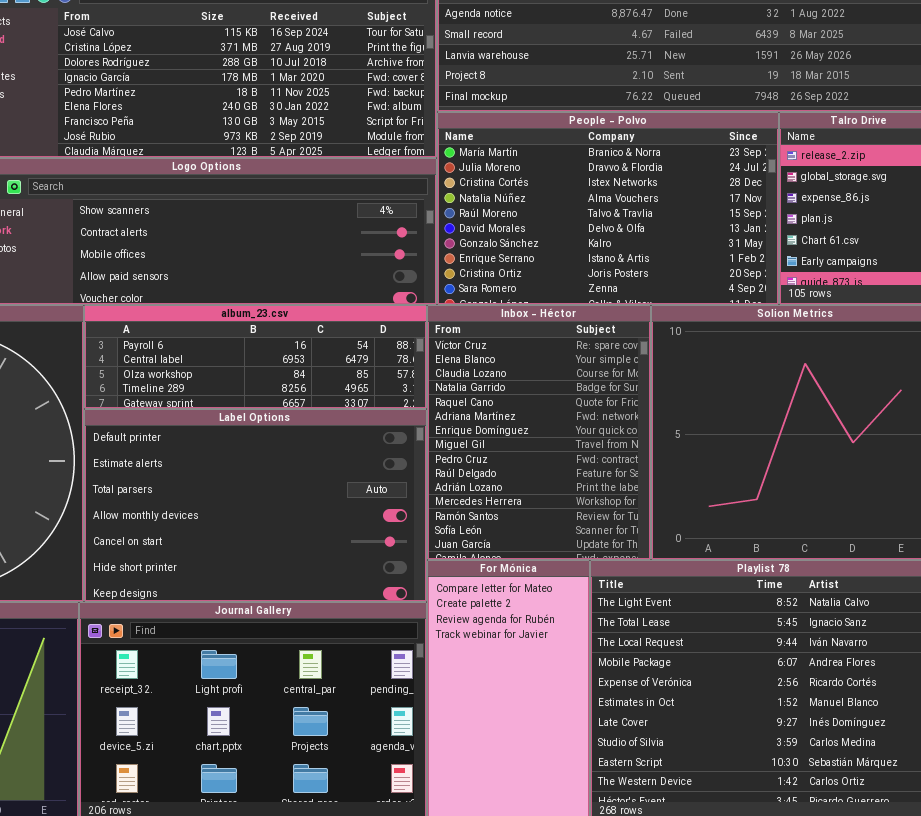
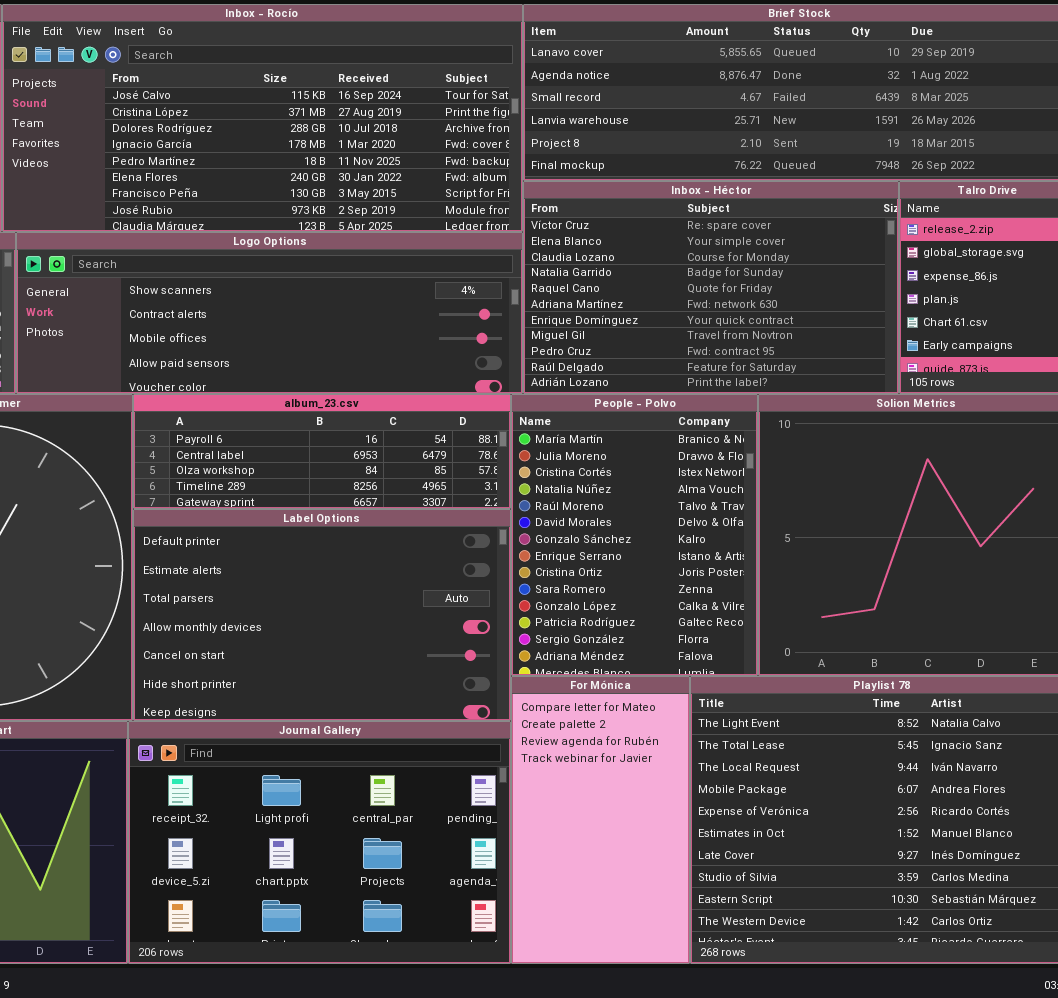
People - Polvo: [437,112,779,305] -> [511,394,758,676], moved, resized
Inbox - Héctor: [427,305,651,560] -> [523,181,899,394], moved, resized

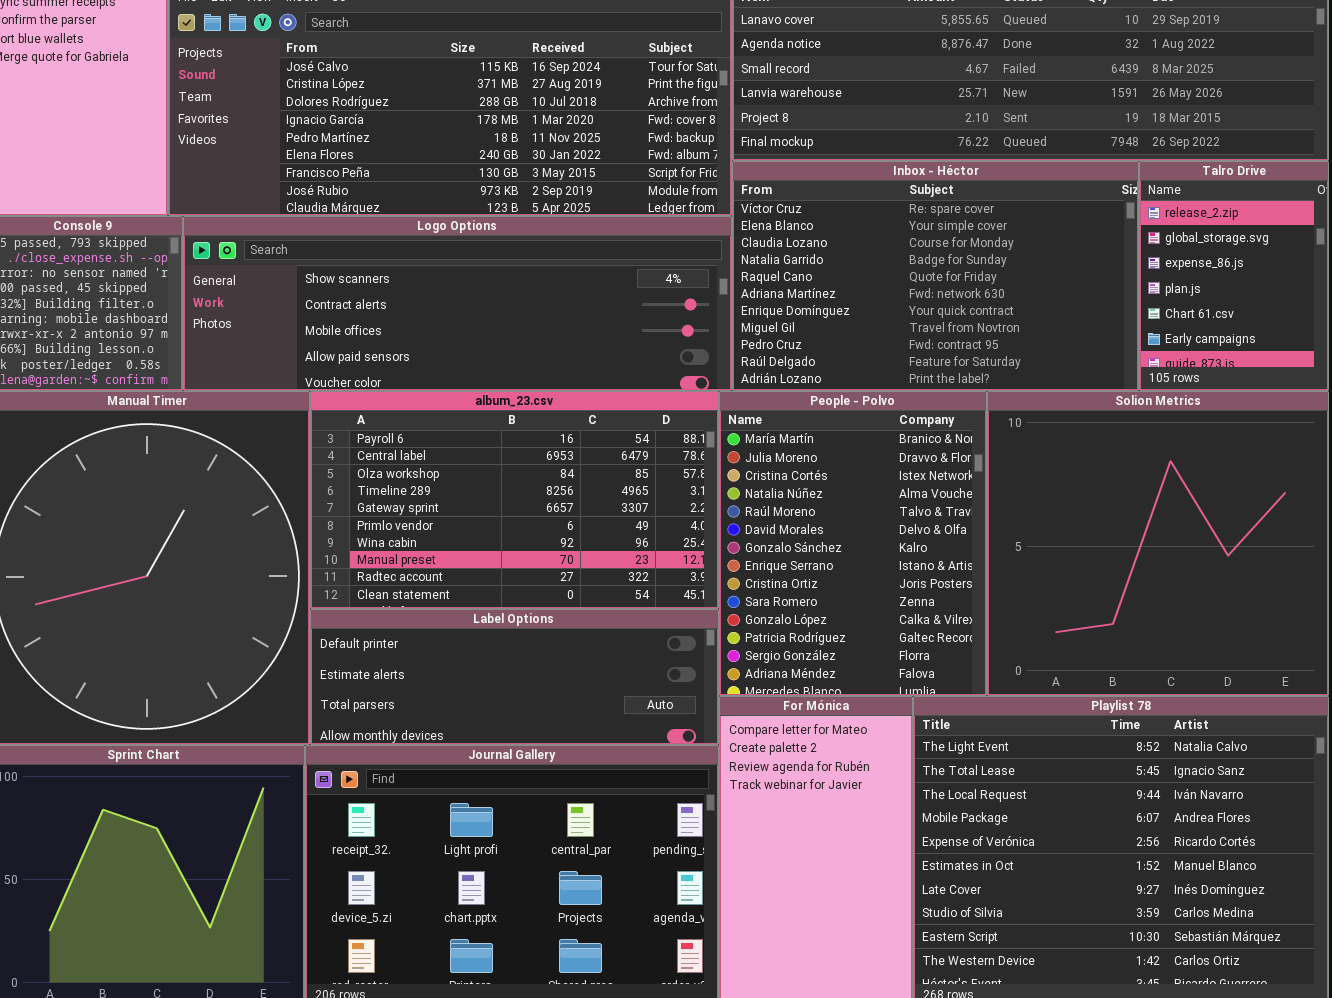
album_23.csv: [133,394,511,509] -> [310,391,719,609], resized
Label Options: [133,509,511,721] -> [310,609,719,745], resized

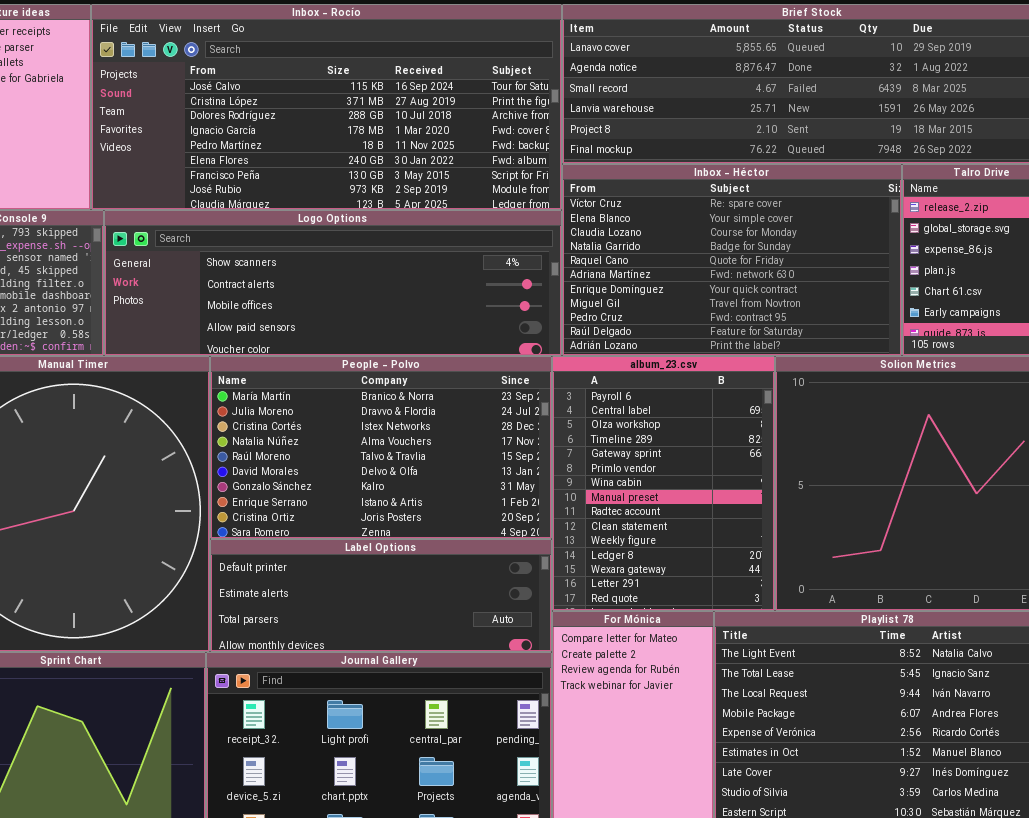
album_23.csv: [310,391,719,609] -> [552,356,775,611], moved, resized
People - Polvo: [719,391,987,696] -> [210,356,552,539], moved, resized

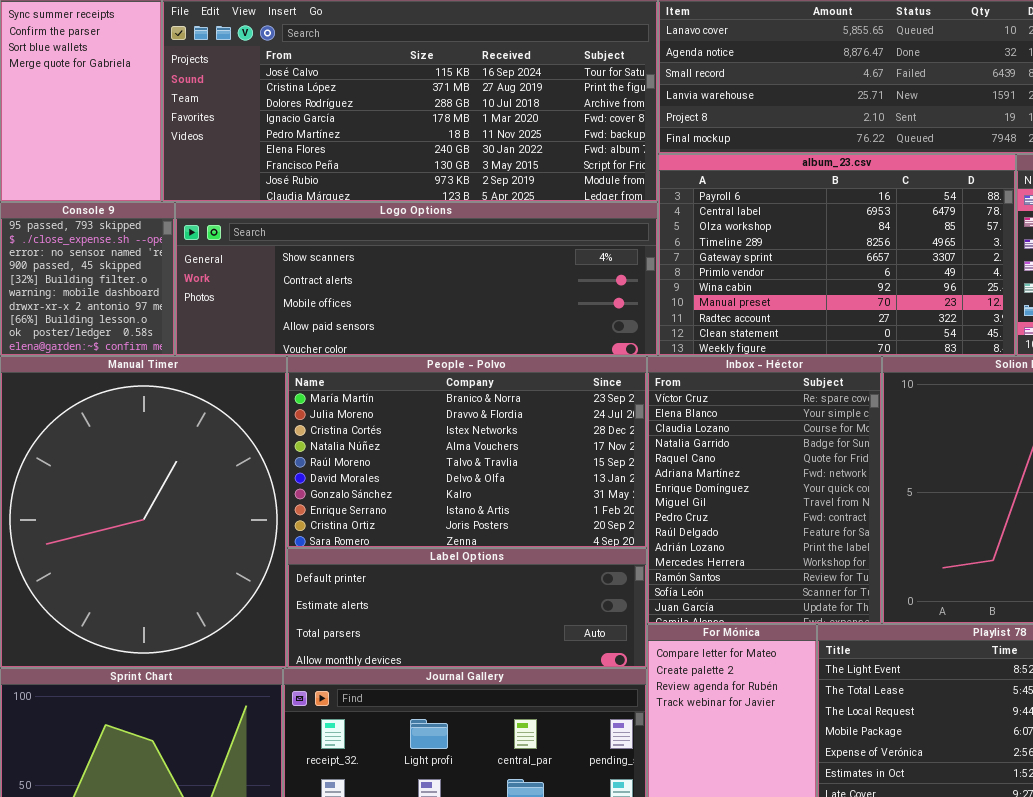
Inbox - Héctor: [562,164,902,356] -> [647,356,882,624], moved, resized
album_23.csv: [552,356,775,611] -> [658,154,1016,356], moved, resized

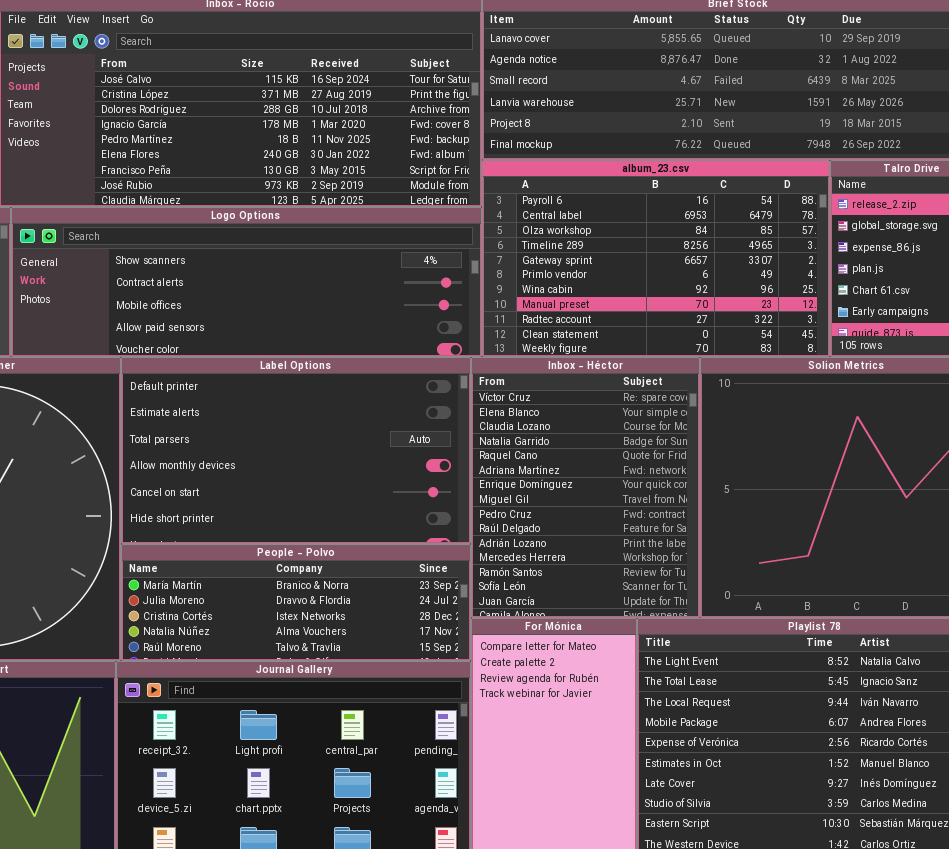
People - Polvo: [287,356,647,548] -> [121,544,471,661], moved, resized
Label Options: [287,548,647,668] -> [121,357,471,544], moved, resized

